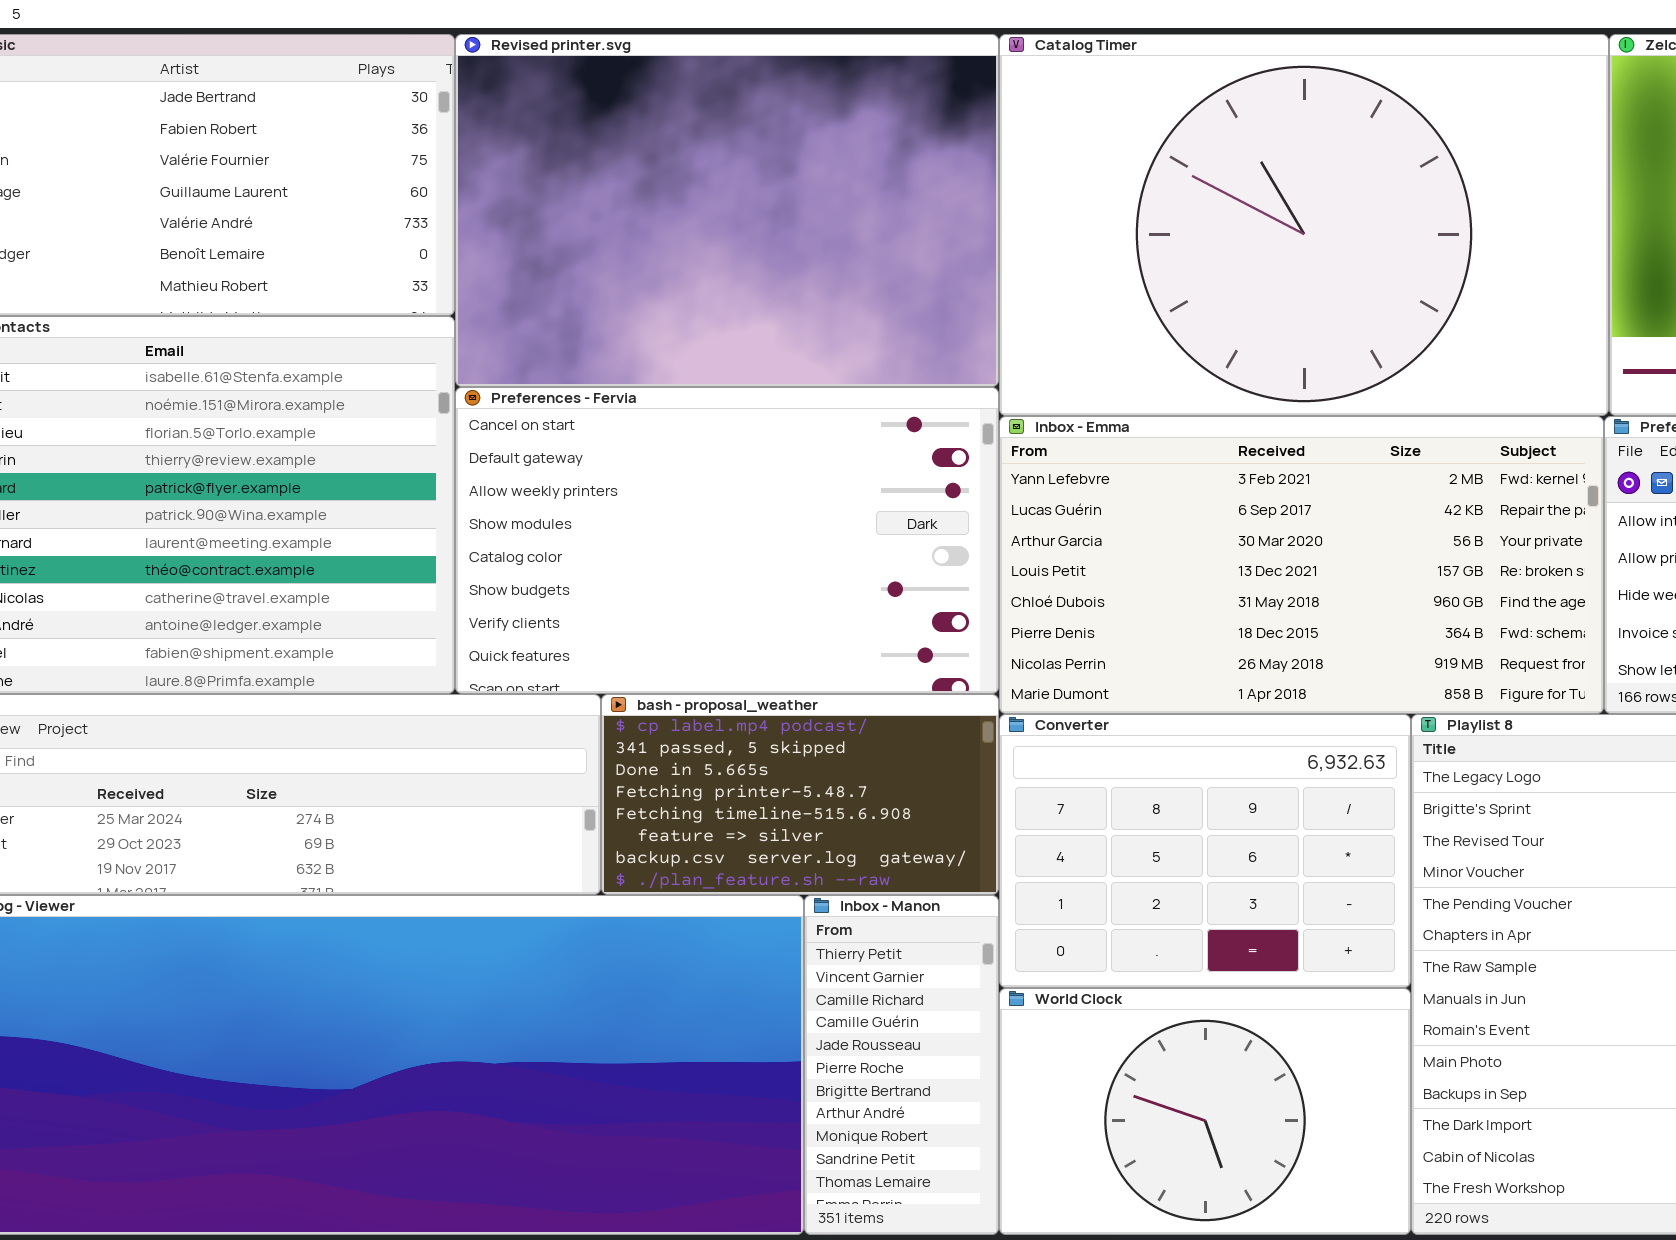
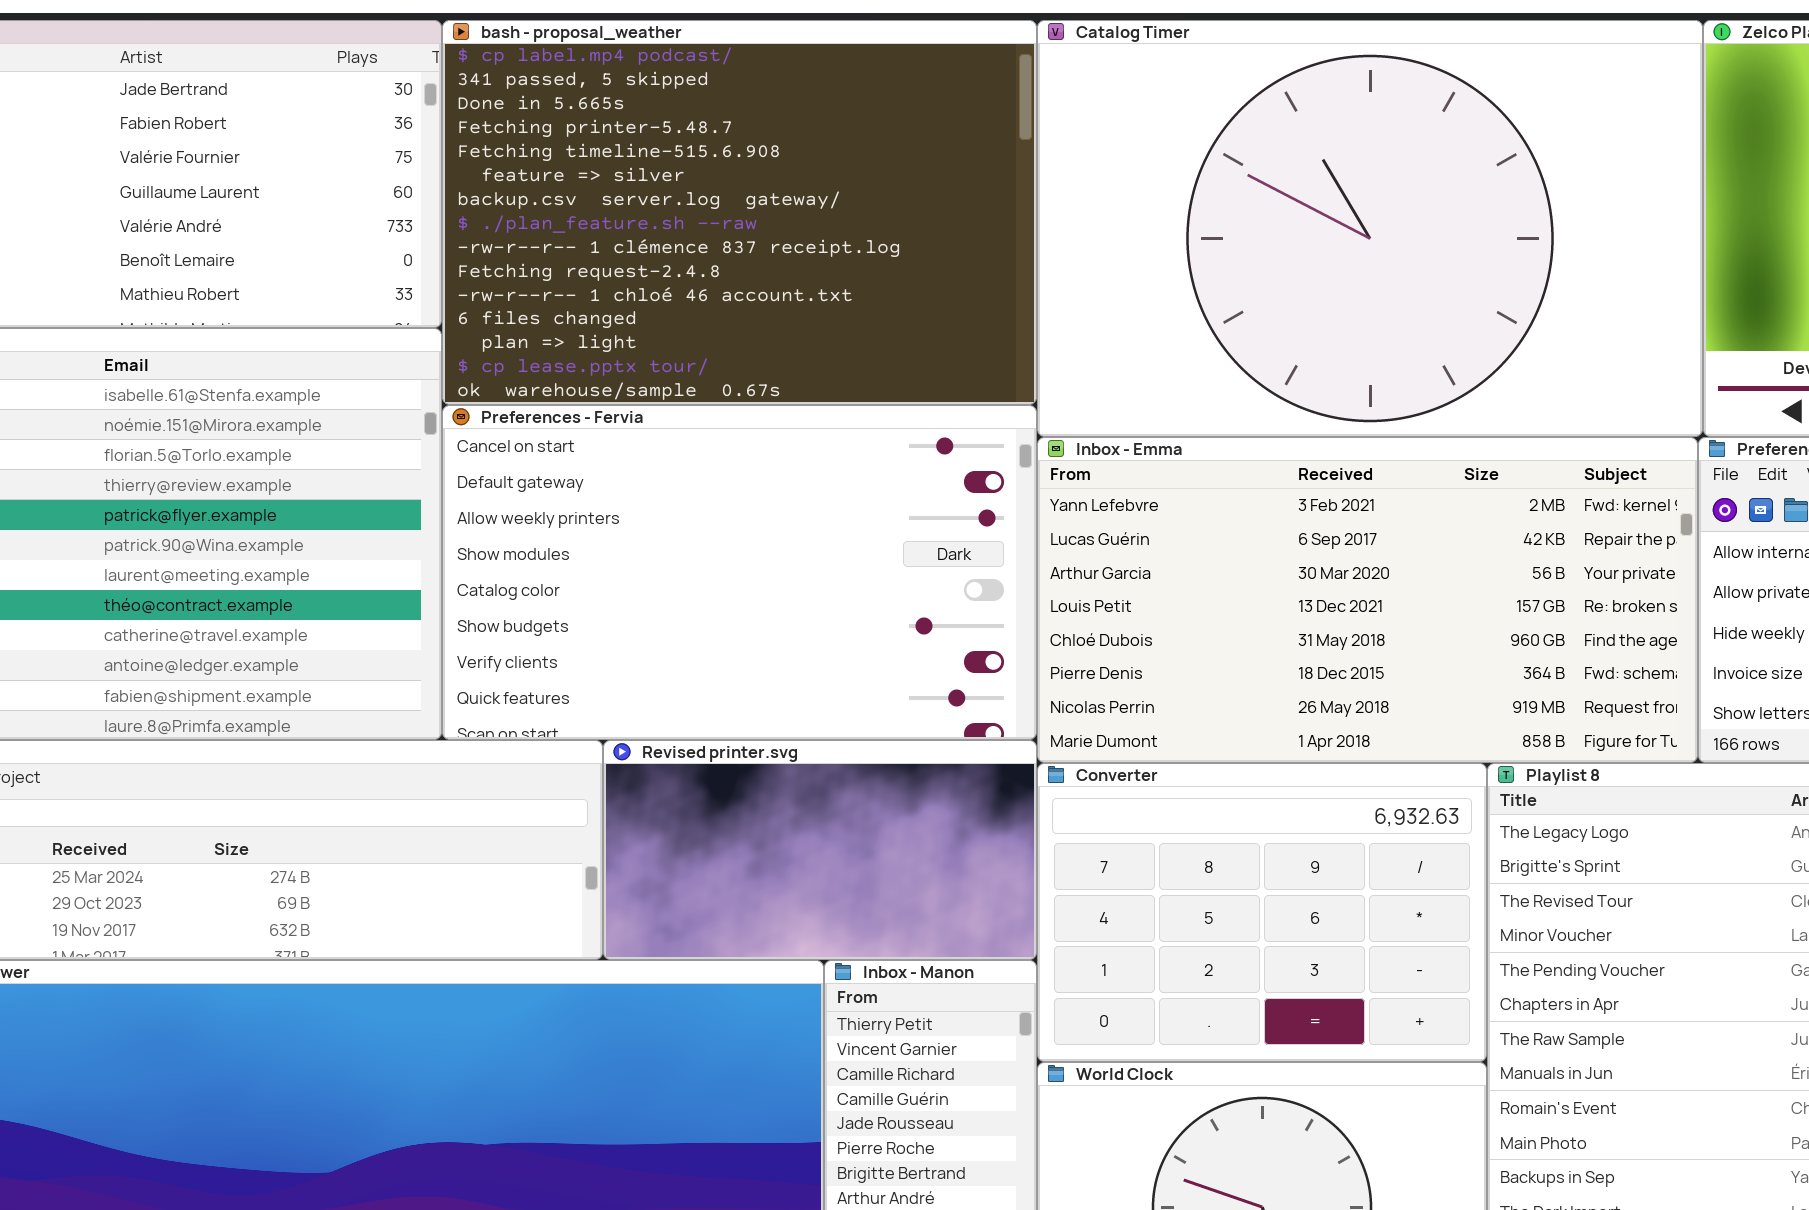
Revised printer.svg: [455,34,999,387] -> [603,740,1037,960], moved, resized
bash - proposal_weather: [601,694,999,895] -> [442,20,1037,405], moved, resized

